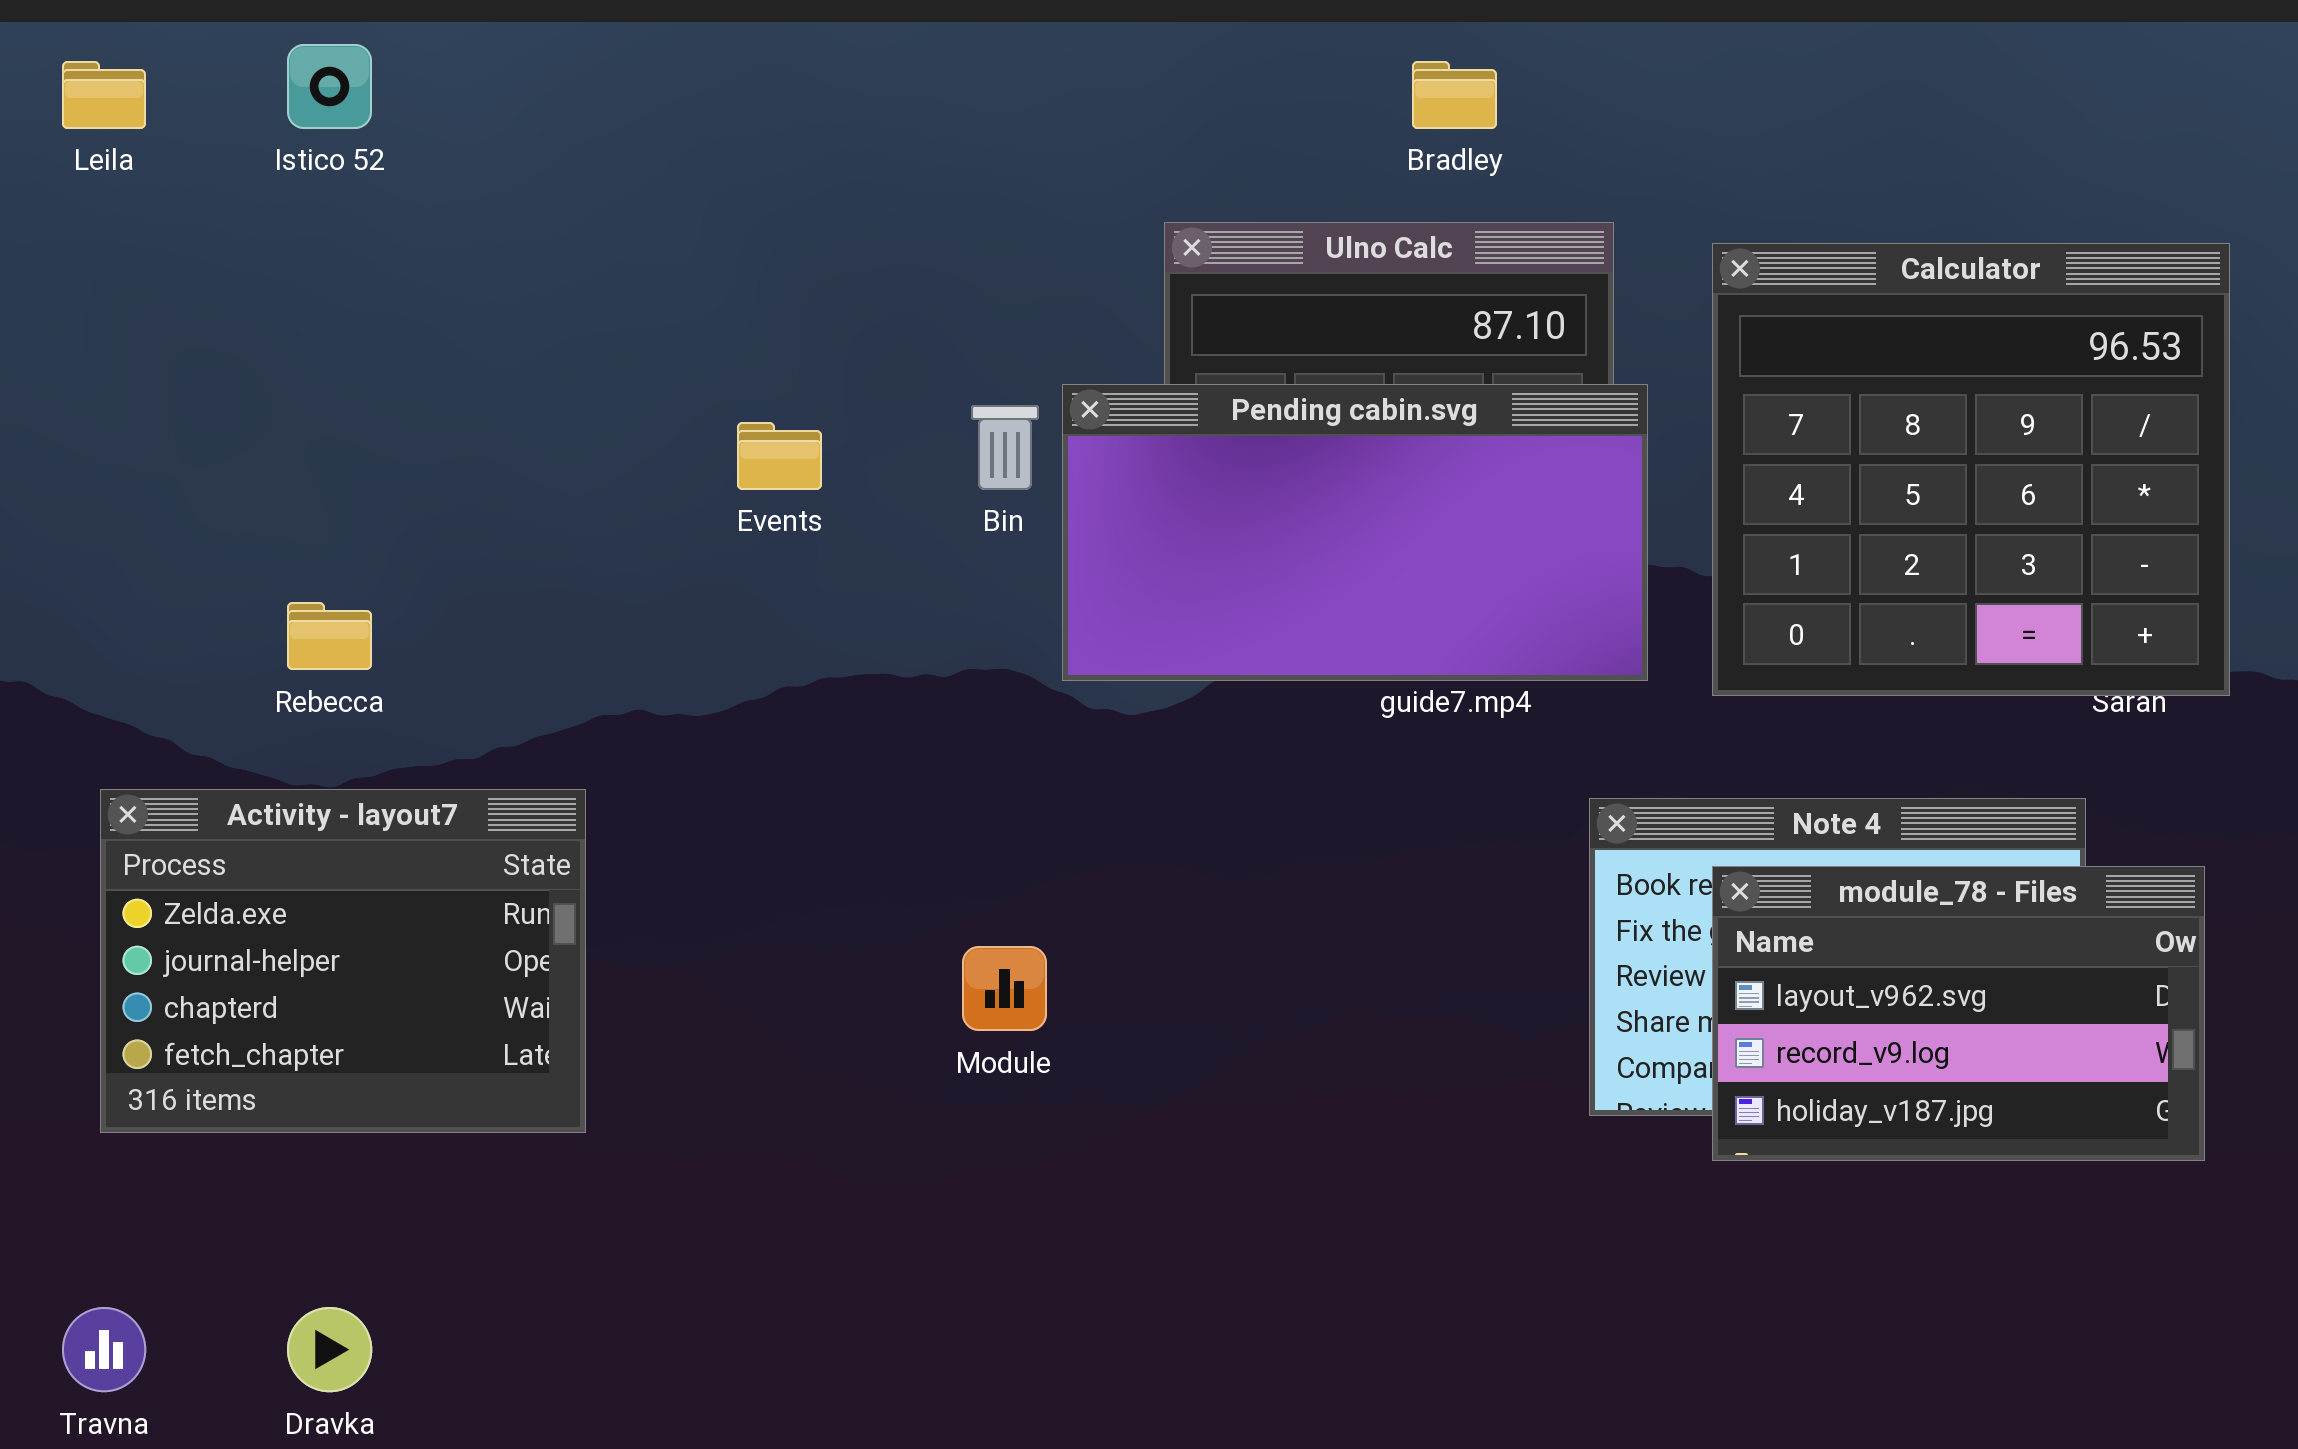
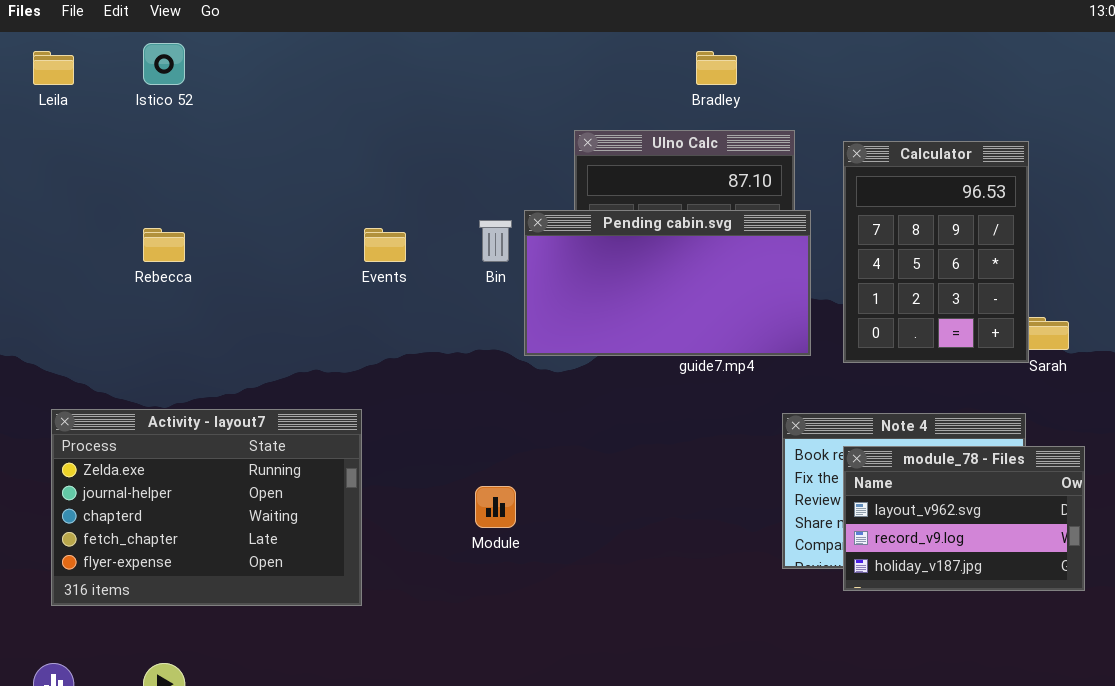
Calculator: [1712,243,2230,696] -> [843,141,1029,363], resized
Rebecca: [287,602,372,670] -> [143,228,185,262], moved
Activity - layout7: [100,789,586,1133] -> [51,409,362,606], resized

